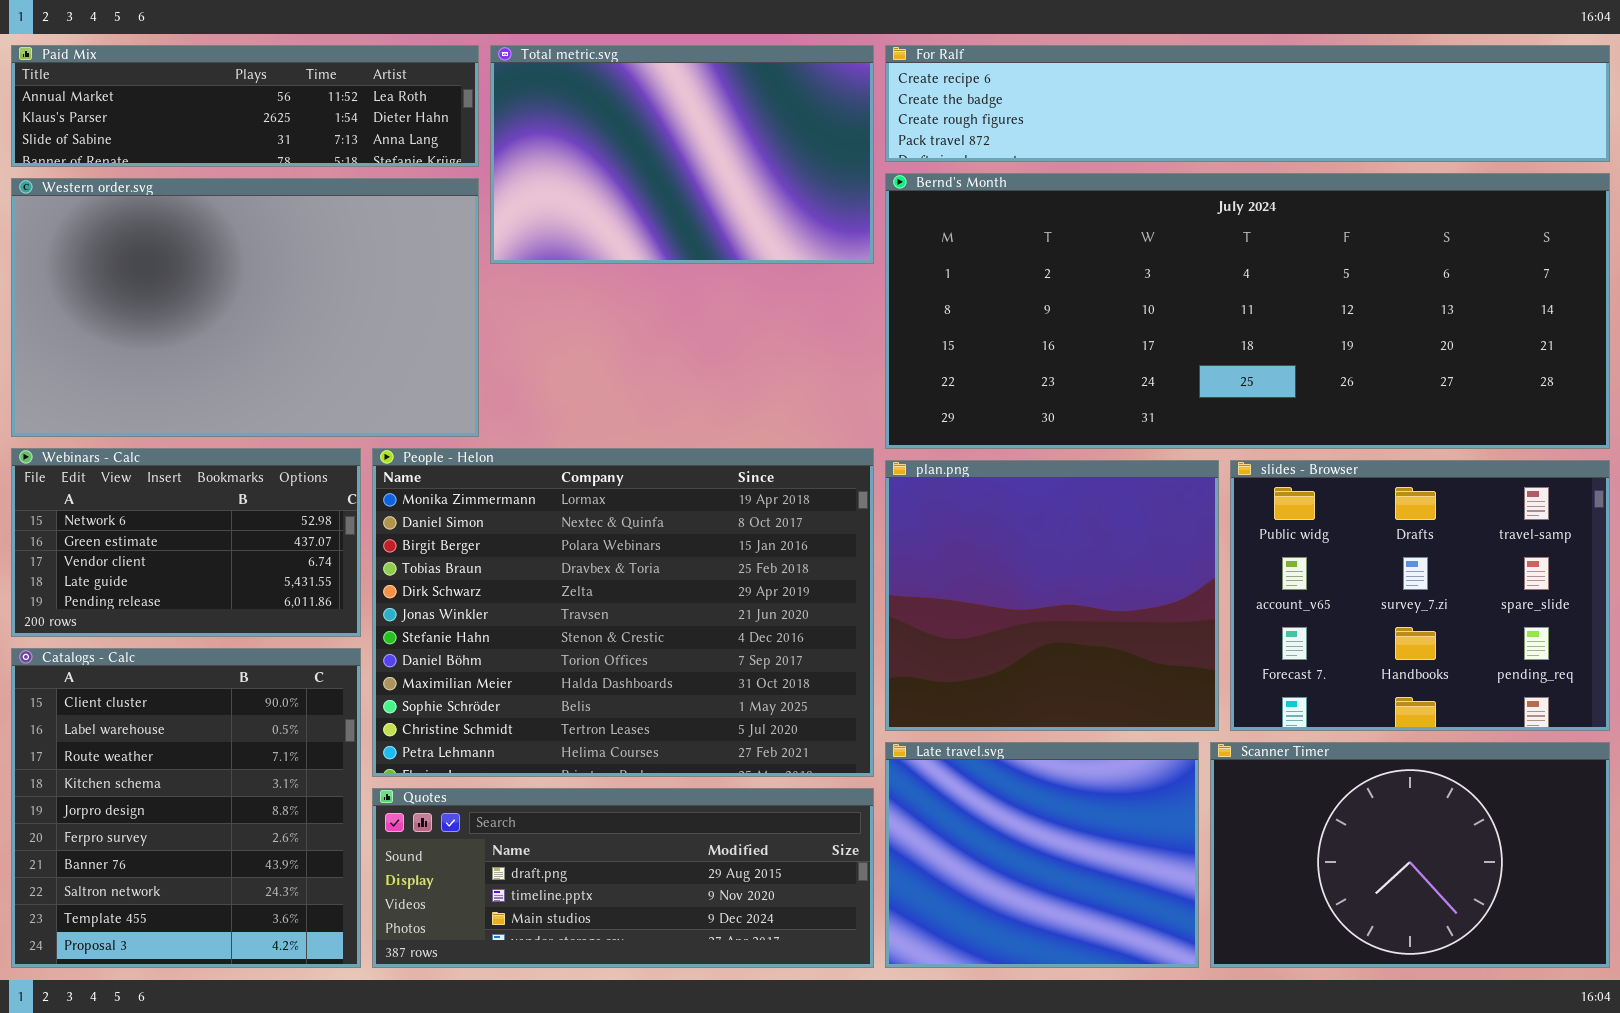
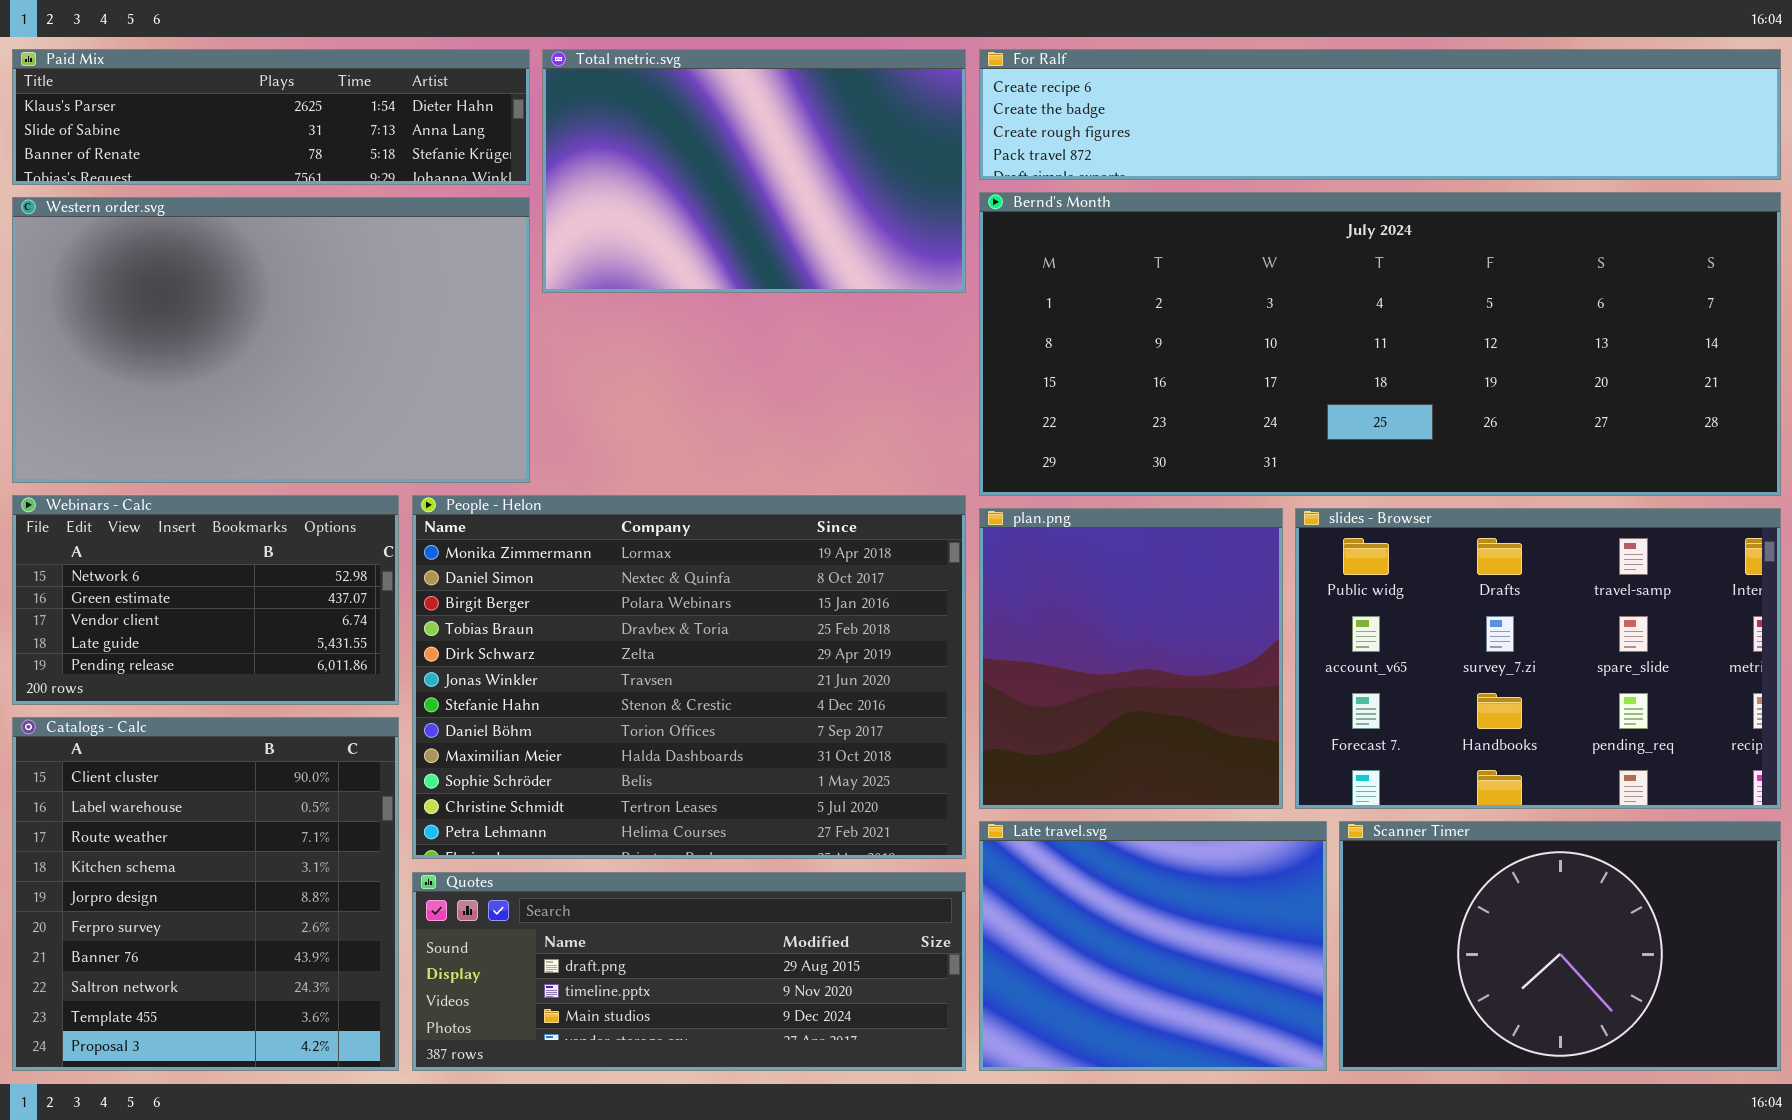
Paid Mix: [11,45,479,167] -> [12,49,530,185], scrolled down 1 row
plan.png: [885,460,1219,731] -> [979,508,1283,809], resized
slides - Browser: [1230,460,1610,731] -> [1295,508,1781,809], resized

